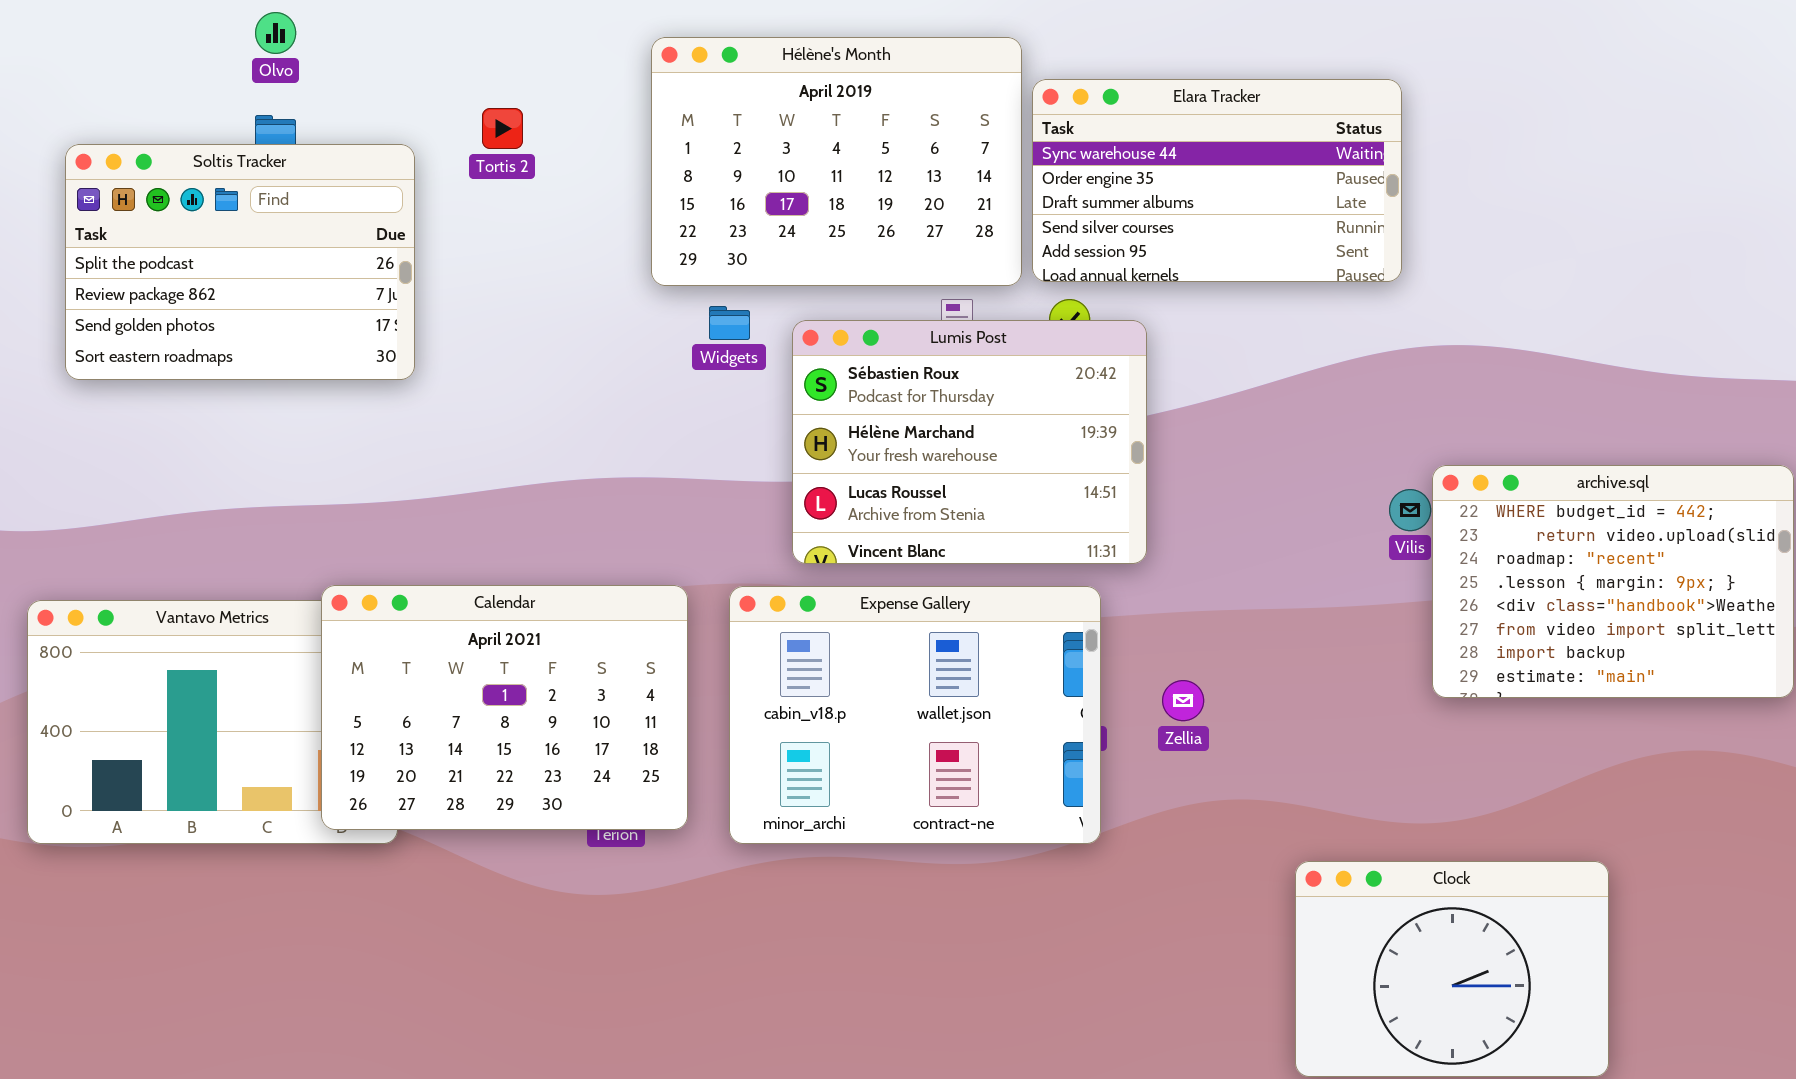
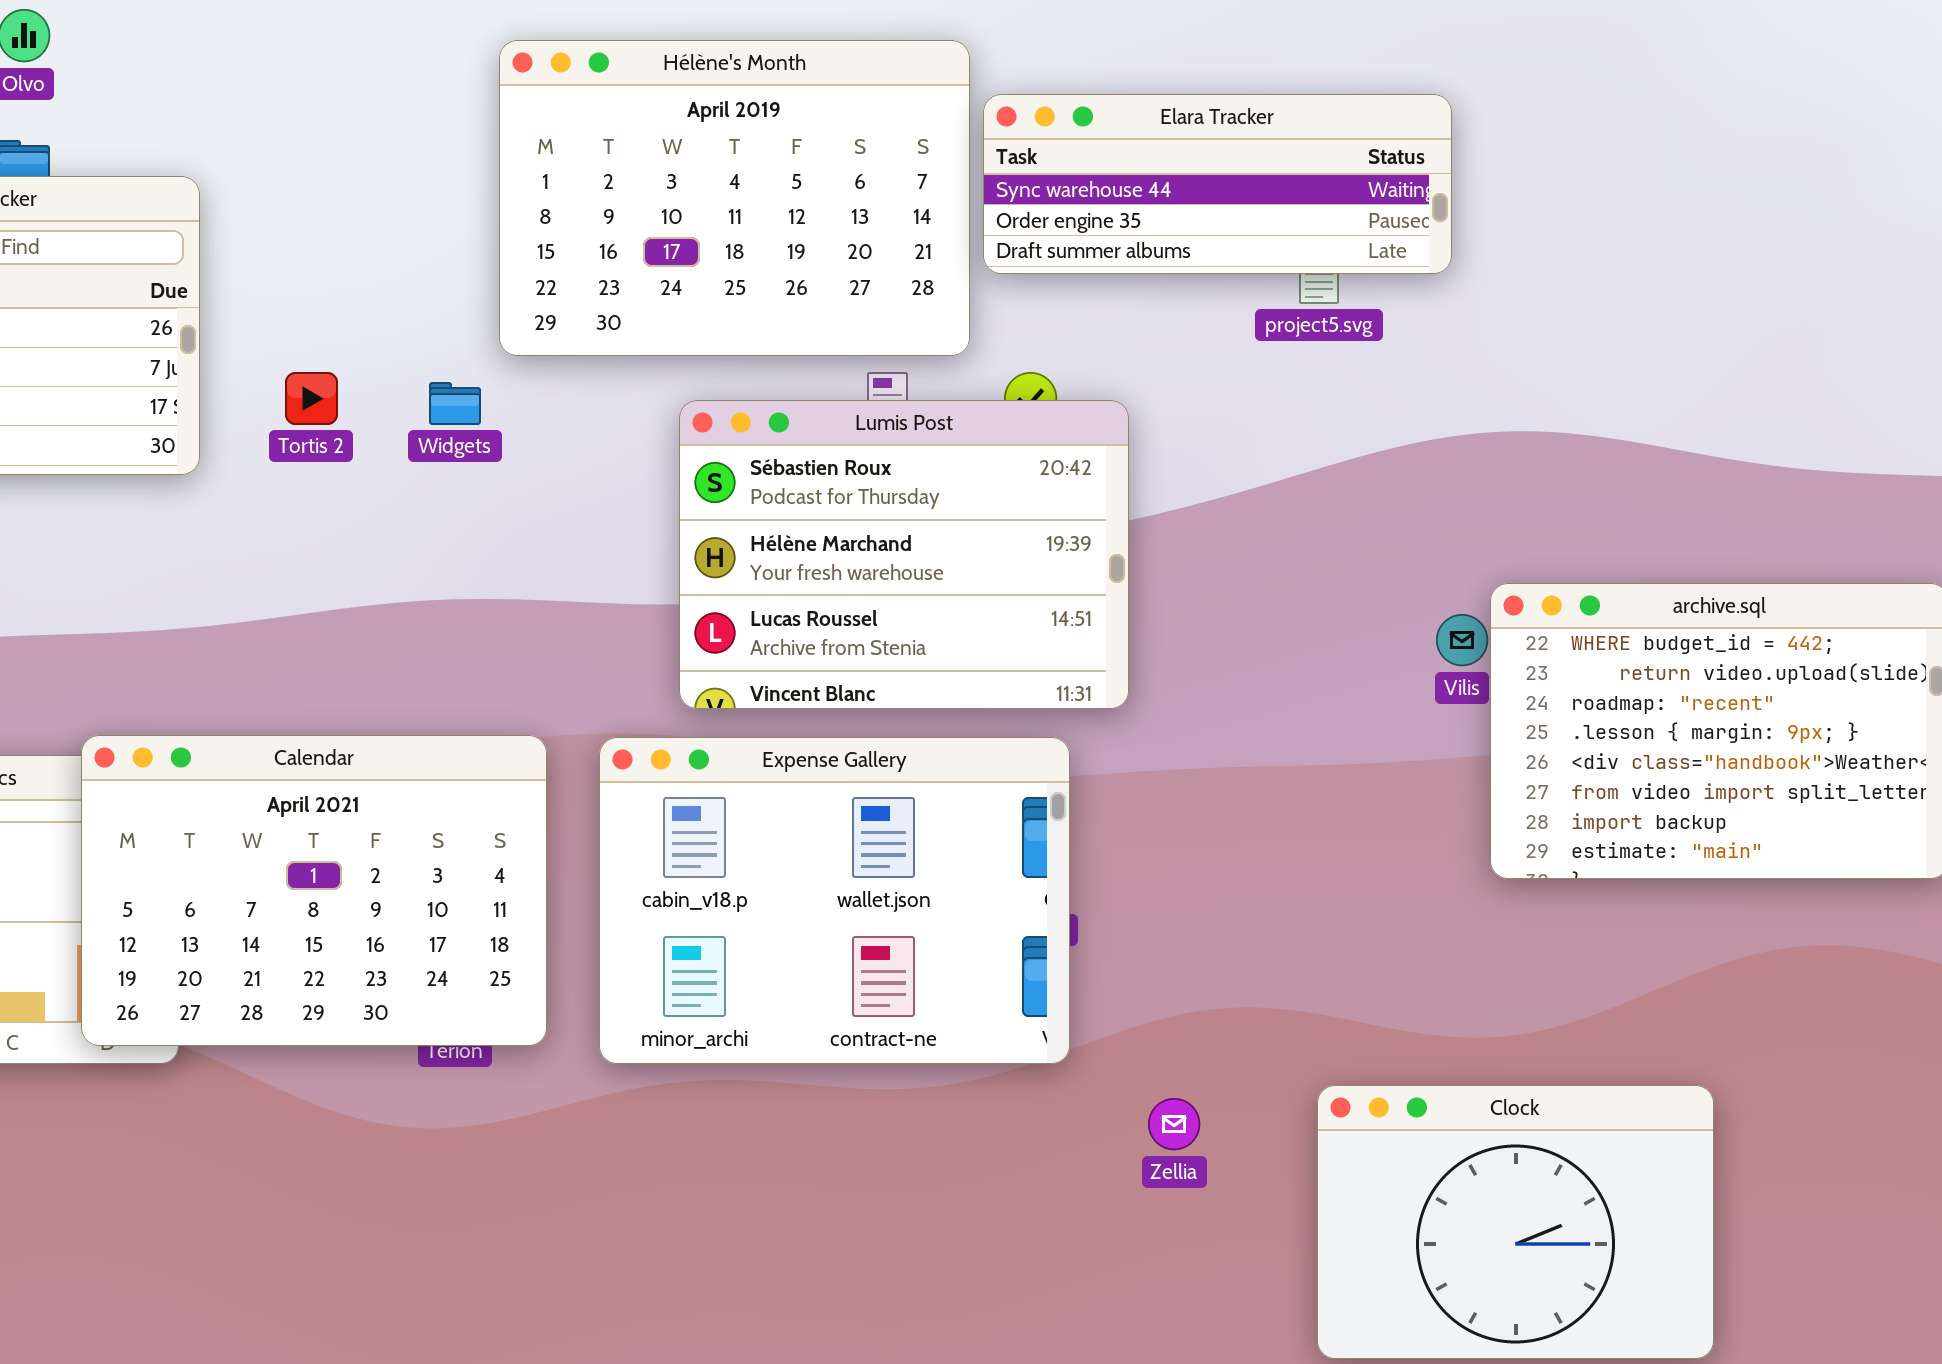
Elara Tracker: [1032,79,1402,282] -> [983,94,1452,274], resized
Tortis 2: [482,108,523,149] -> [285,372,338,425], moved
Widgets: [709,306,750,340] -> [429,382,481,425], moved
Zellia: [1162,680,1204,721] -> [1148,1098,1200,1150], moved

